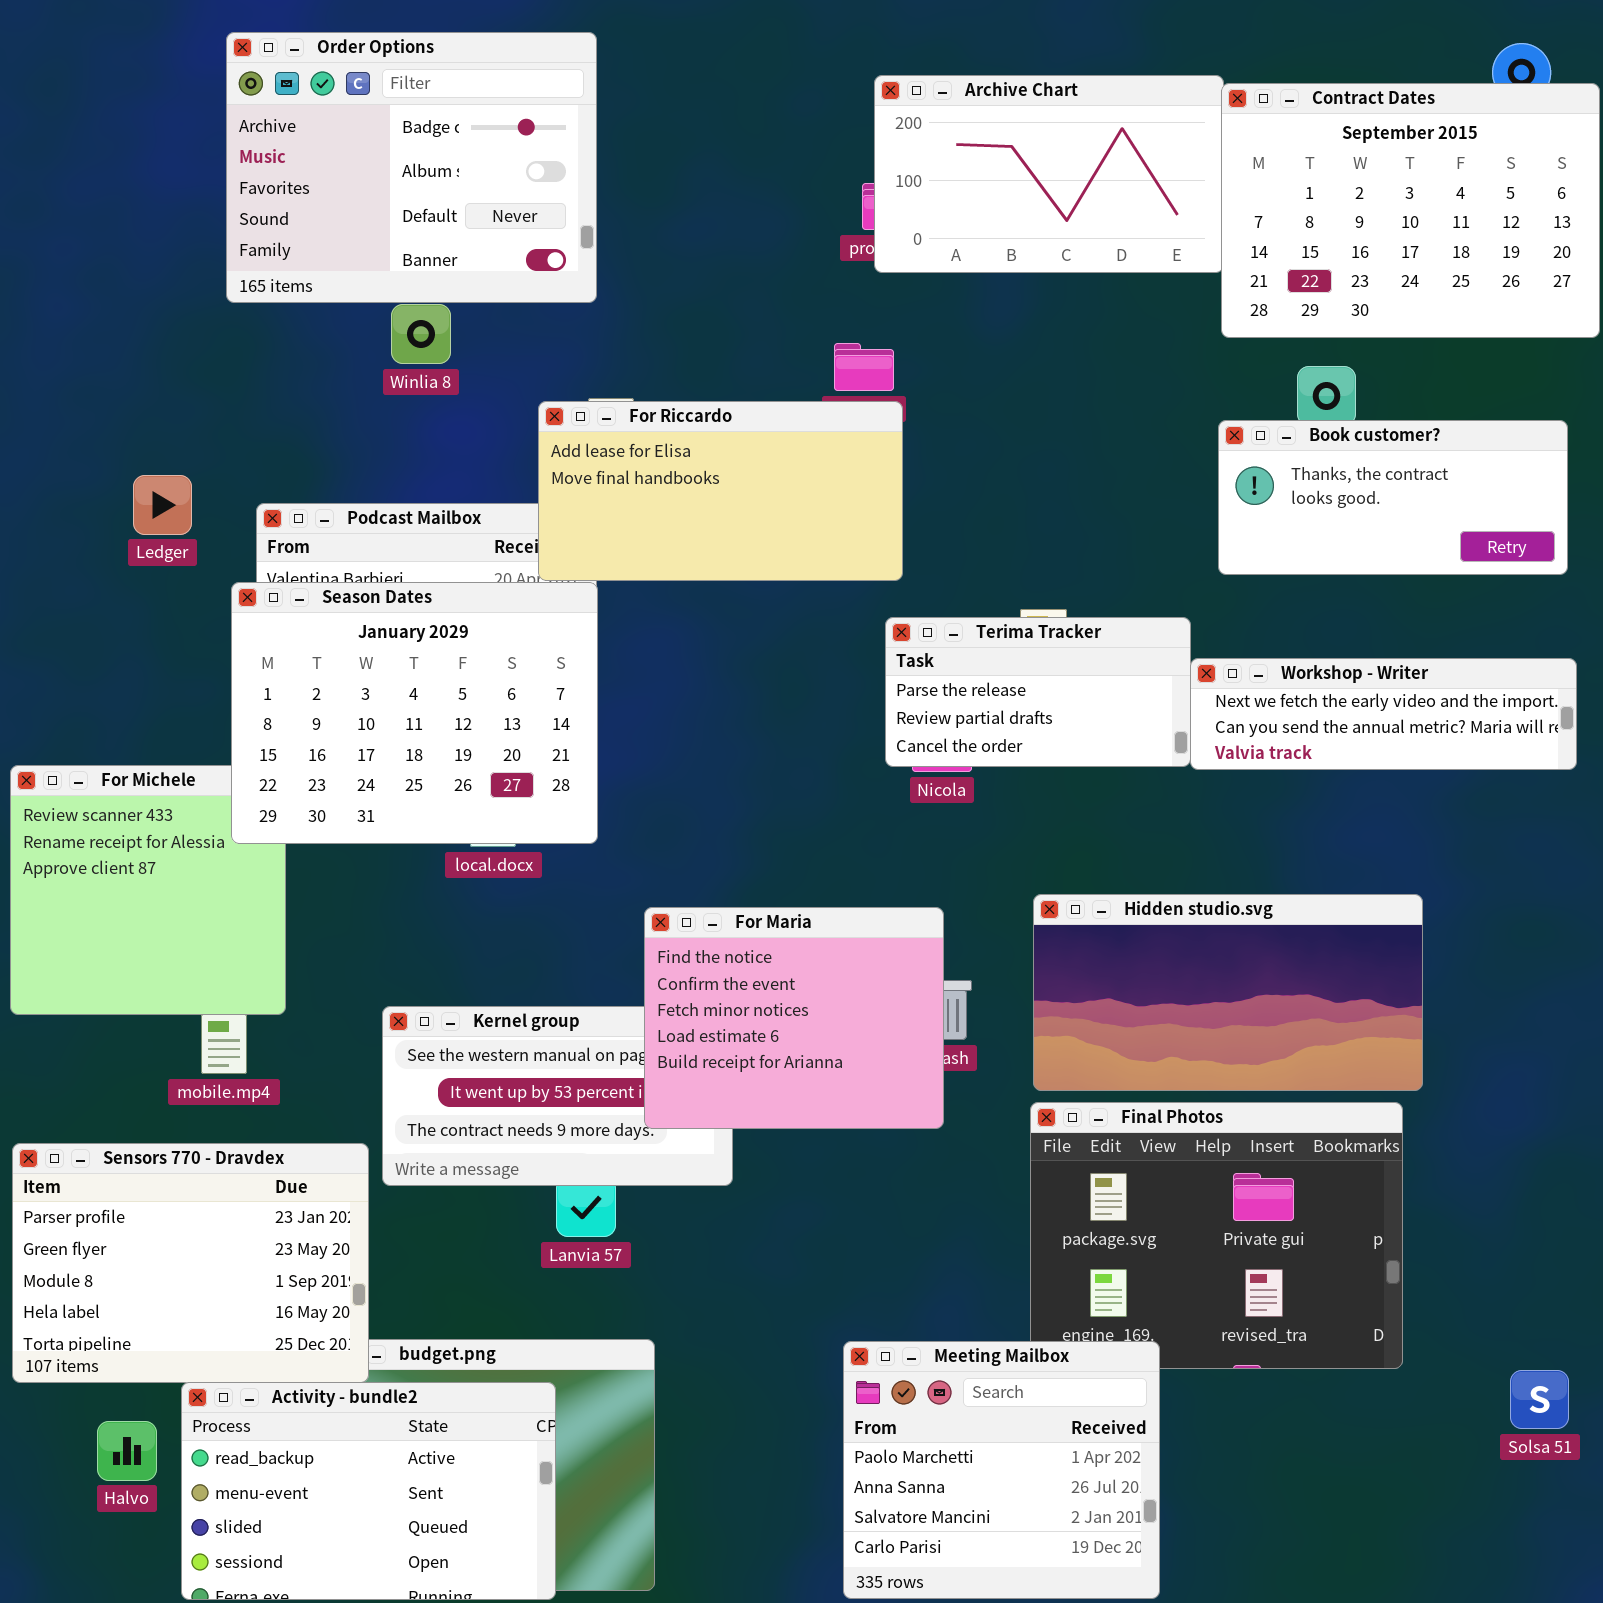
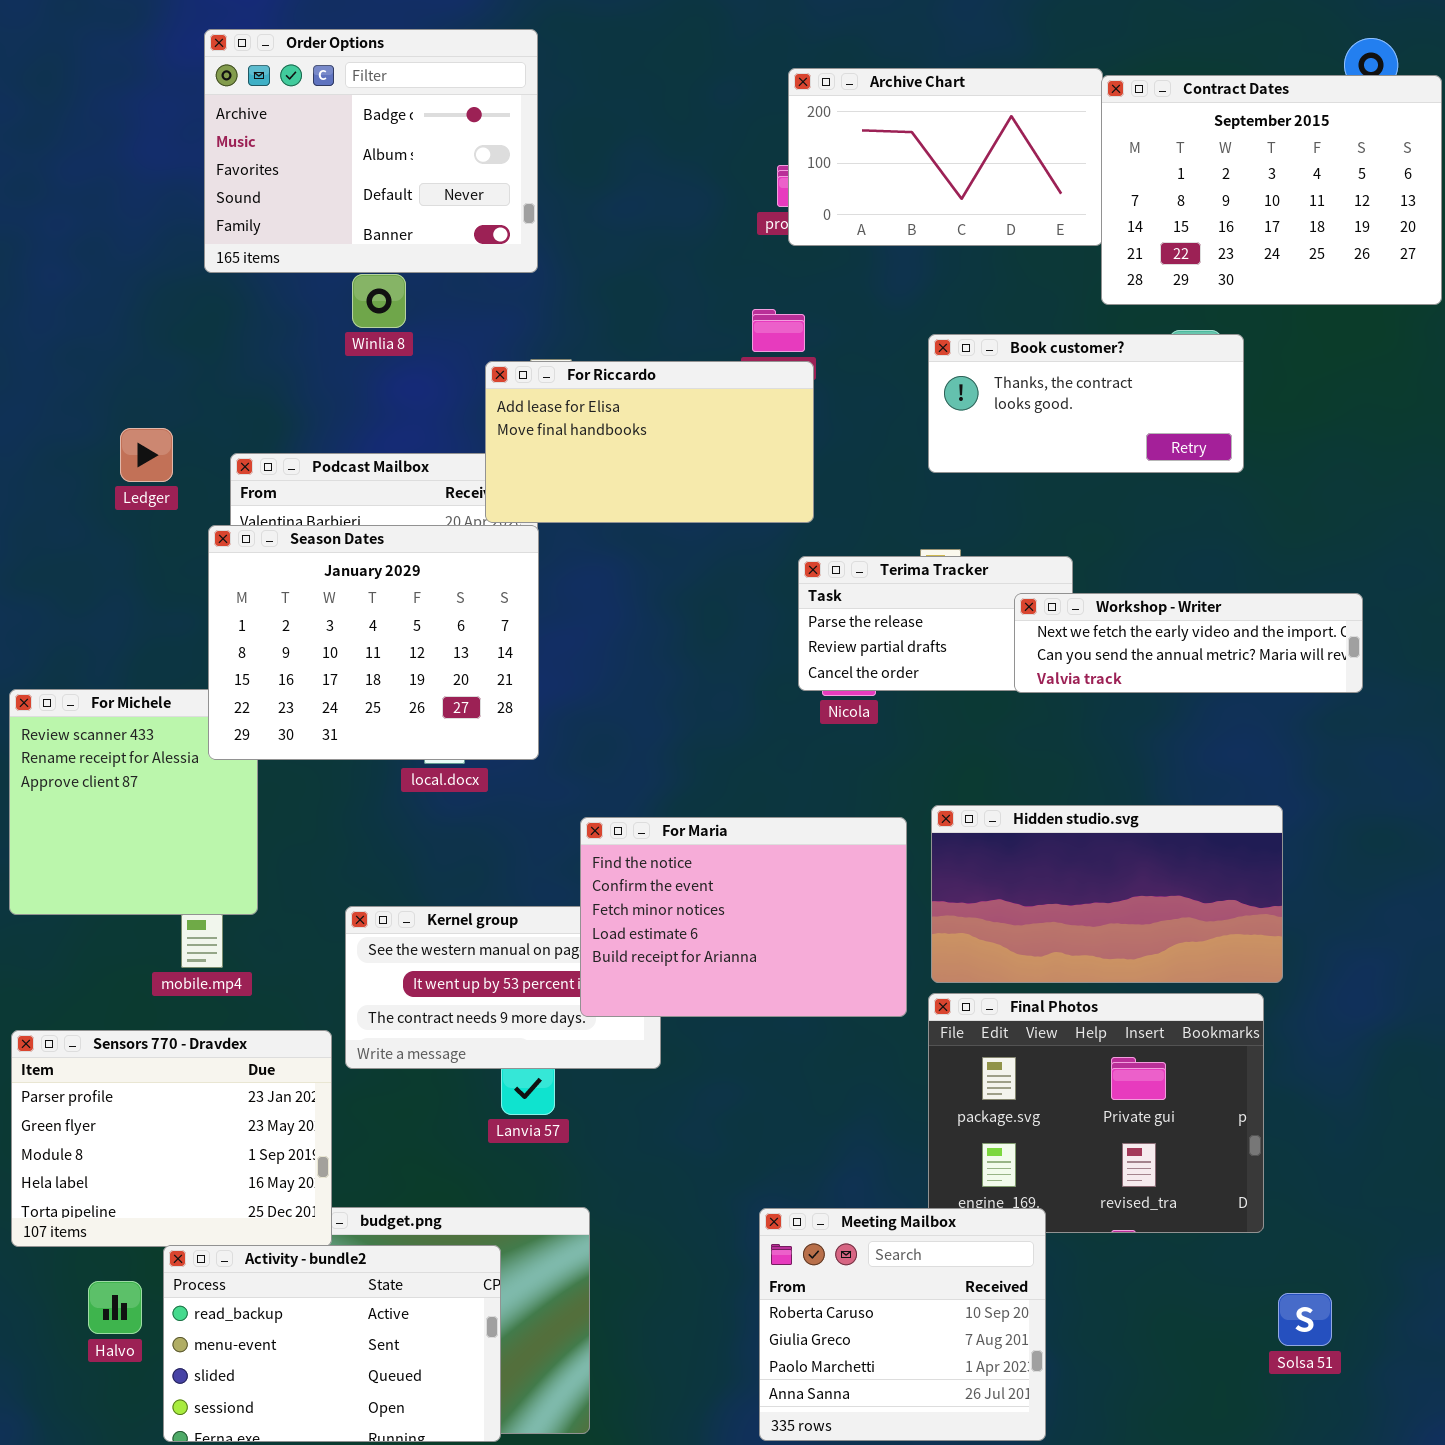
Book customer?: [1218,420,1568,575] -> [928,334,1244,473], moved
Workshop - Writer: [1190,658,1577,770] -> [1014,593,1363,693], moved
For Maria: [644,907,944,1129] -> [580,817,907,1017], resized
Meeting Mailbox: [843,1341,1160,1599] -> [759,1208,1046,1441], scrolled up 2 rows
Solsa 51: [1510,1370,1569,1429] -> [1278,1293,1332,1346], moved

